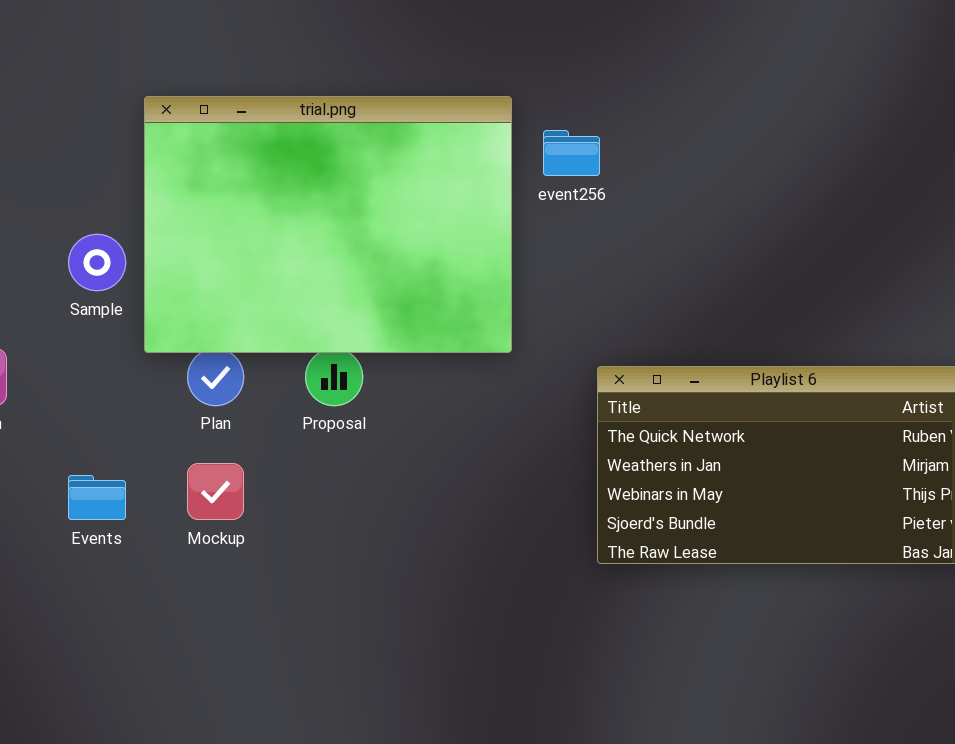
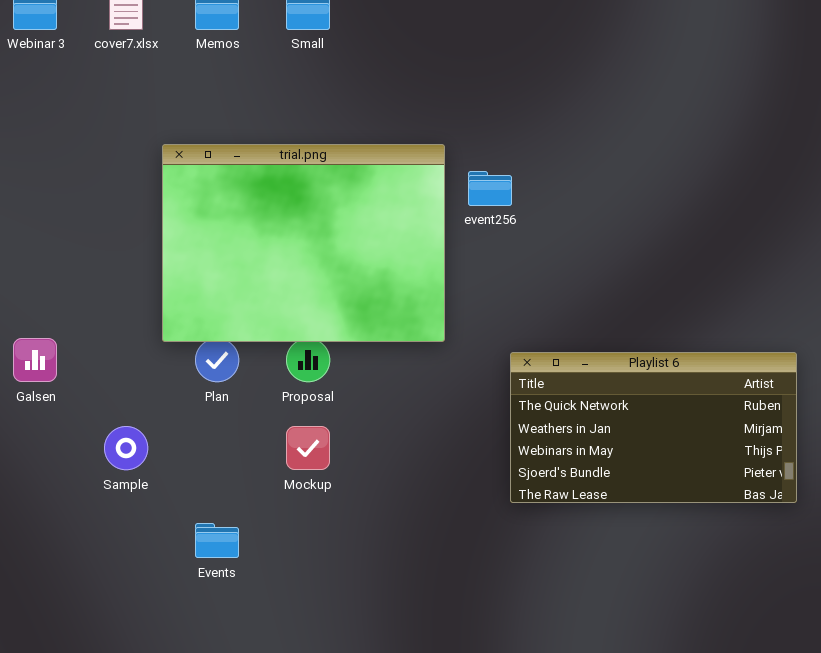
Sample: [68,234,126,291] -> [104,426,148,470], moved
Mockup: [187,463,244,520] -> [286,426,330,470], moved
Events: [68,475,126,520] -> [195,523,239,558], moved

